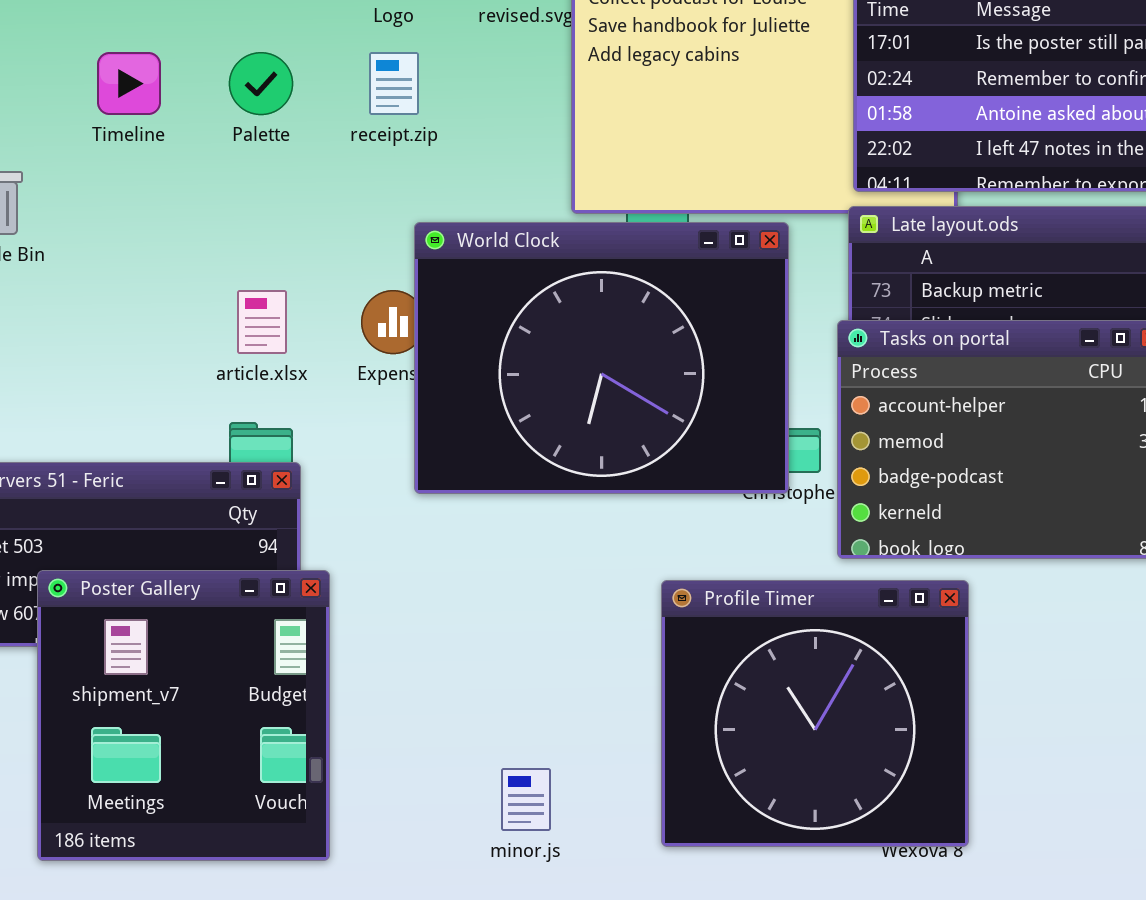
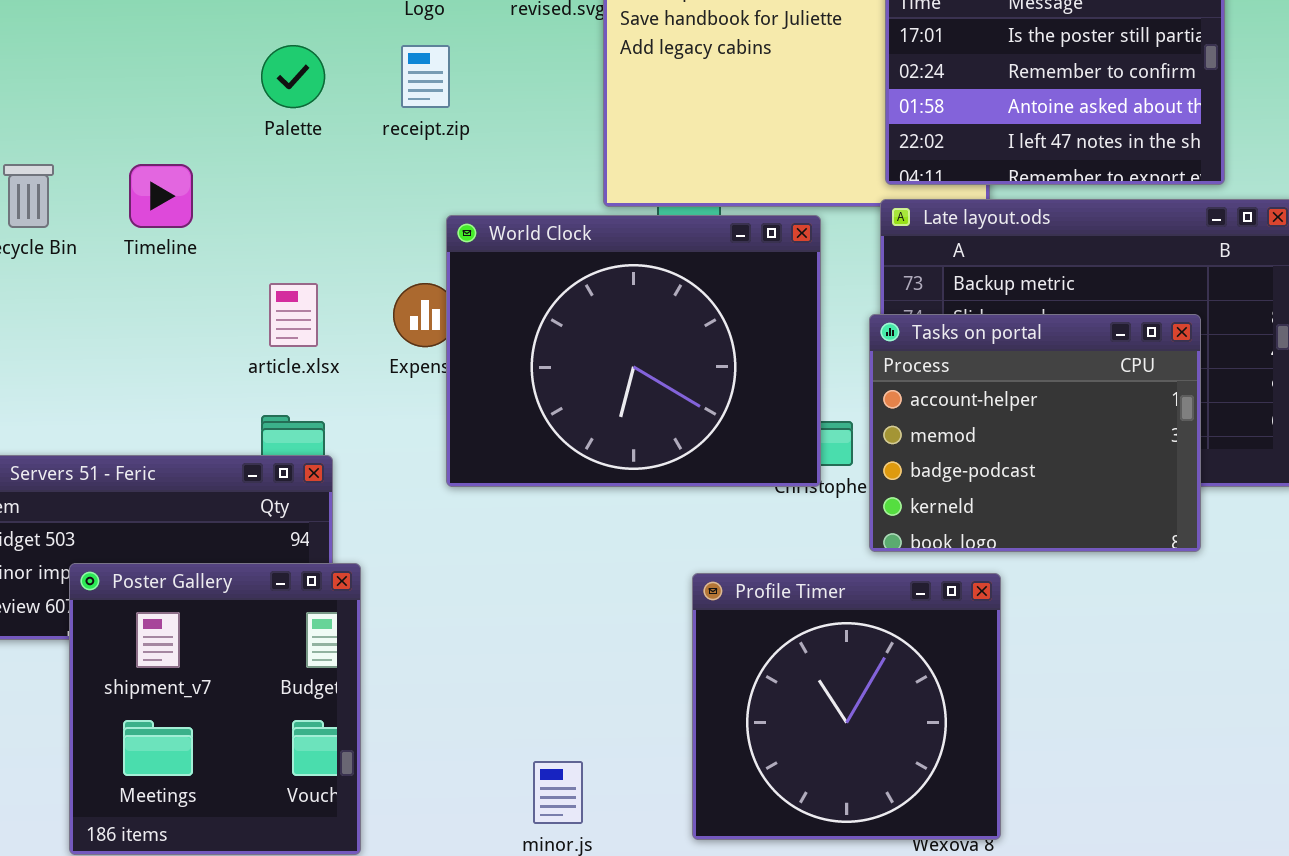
Timeline: [97,52,161,115] -> [129,164,193,228], moved

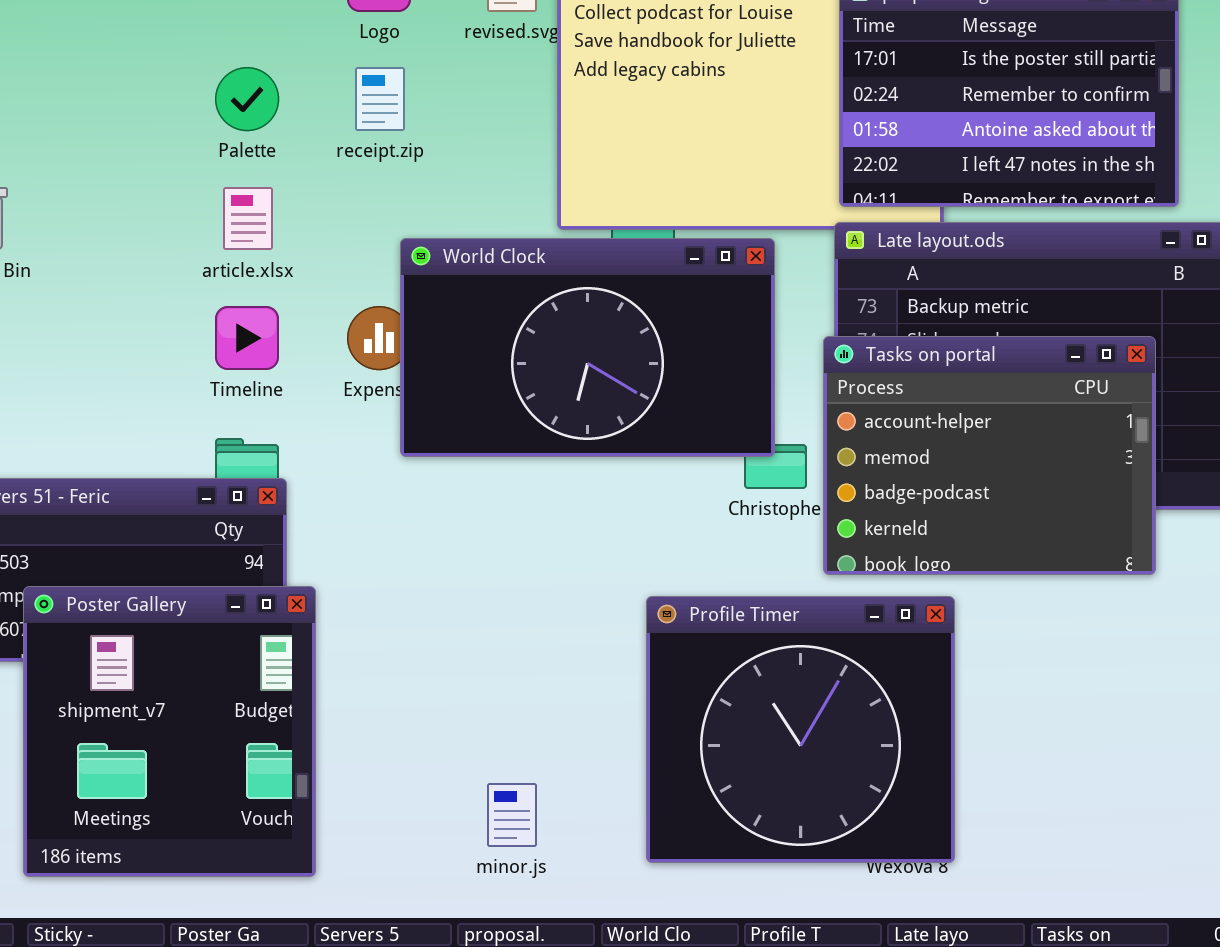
Timeline: [129,164,193,228] -> [215,306,279,370], moved
World Clock: [446,215,821,487] -> [400,238,775,457], resized
article.xlsx: [269,283,318,347] -> [223,187,273,250], moved

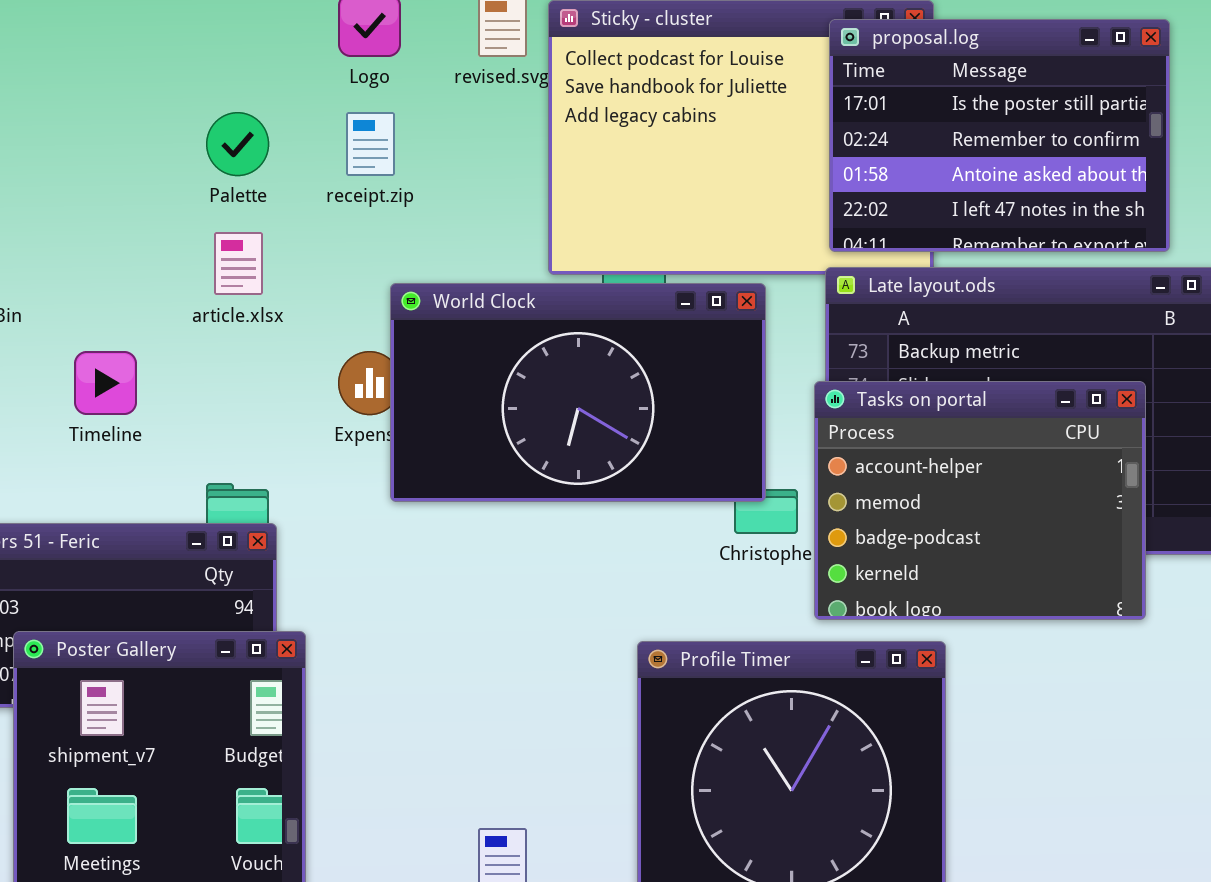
Timeline: [215,306,279,370] -> [74,351,137,415], moved

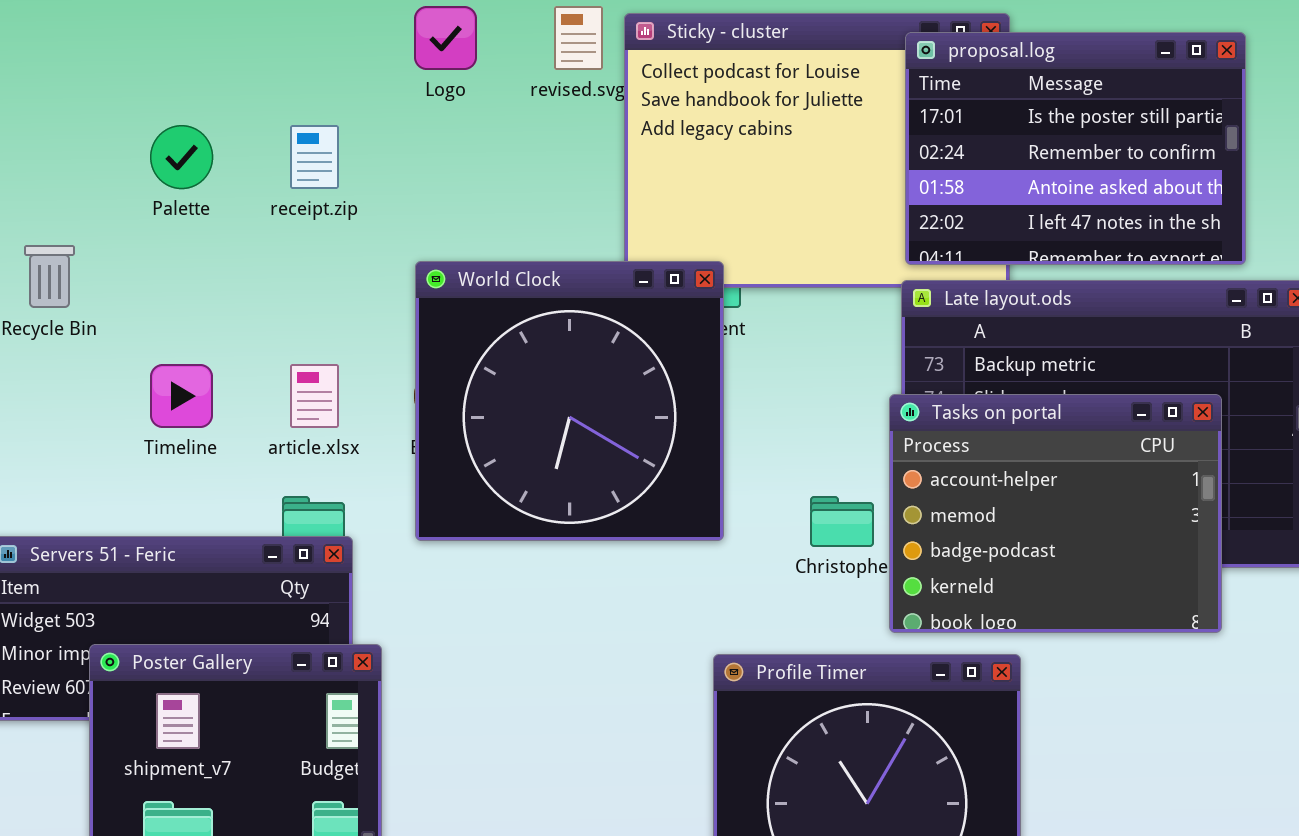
Palette: [206,112,269,176] -> [150,125,213,189], moved
receipt.zip: [346,112,395,176] -> [290,125,339,189], moved
article.xlsx: [214,232,263,295] -> [290,364,339,428], moved
World Clock: [390,283,766,502] -> [415,261,724,541], moved, resized

